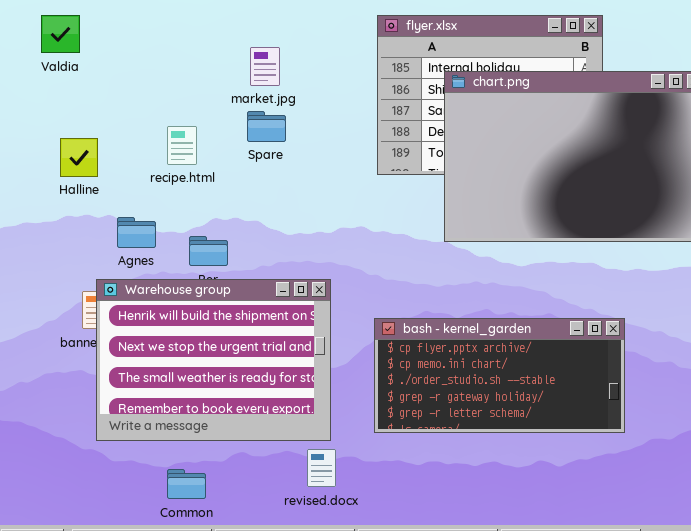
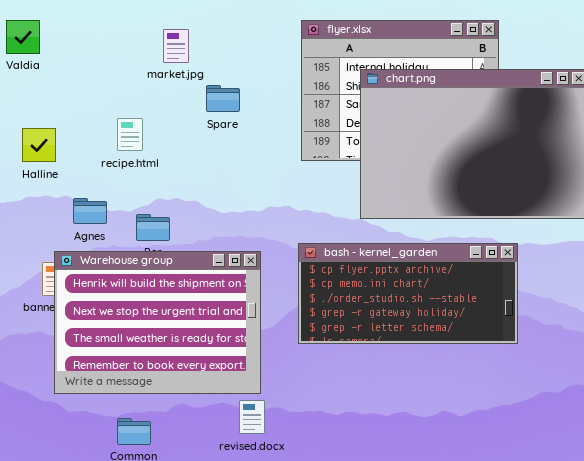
market.jpg: [250,47,280,86] -> [163,29,189,63], moved
Spare: [247,111,286,142] -> [206,85,240,112], moved
bash - kernel_garden: [374,318,625,433] -> [298,243,518,344], moved

